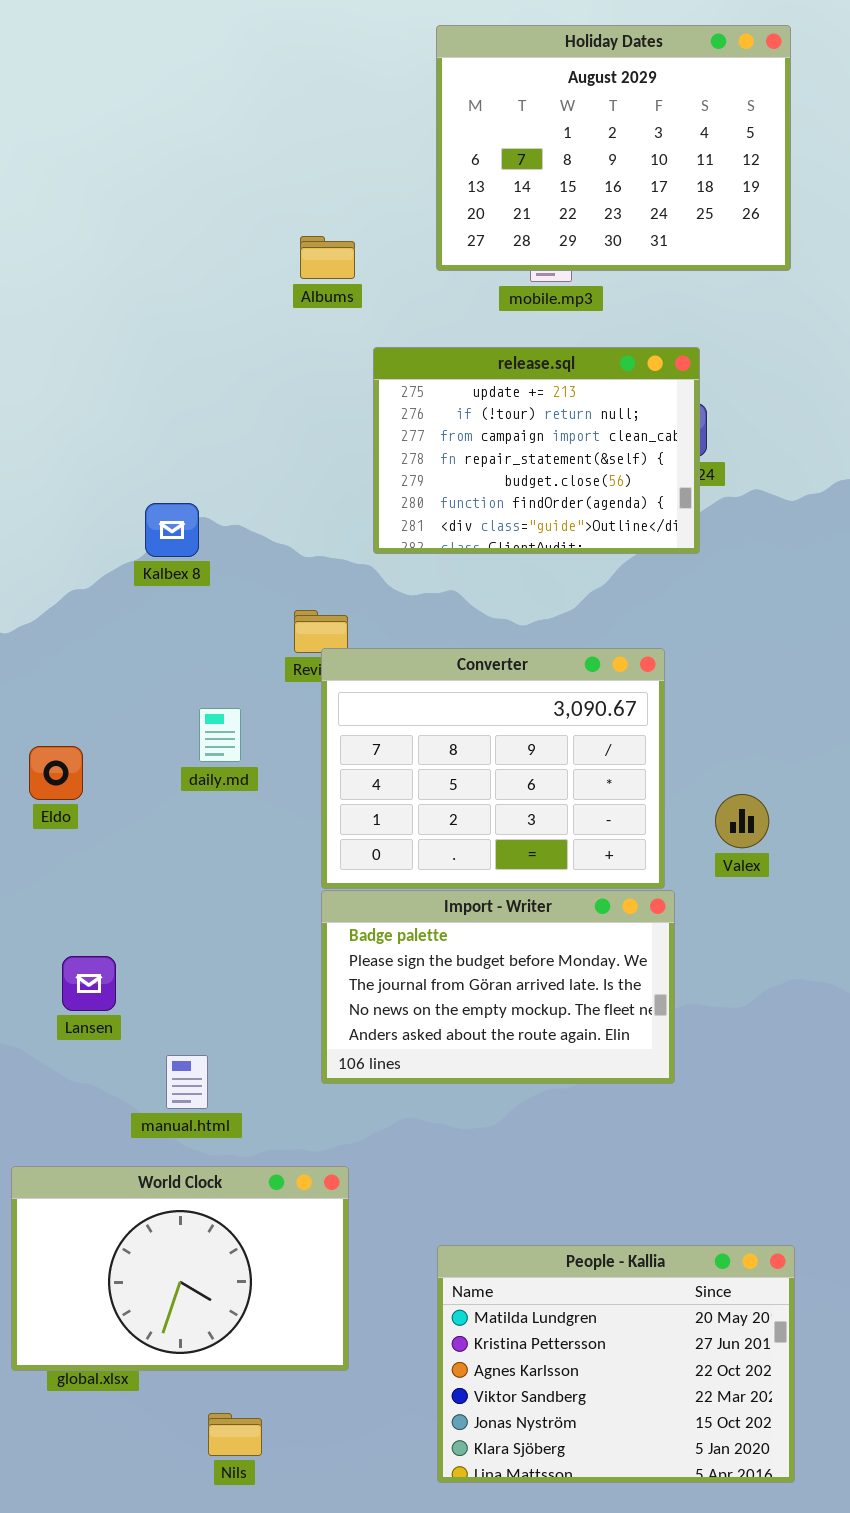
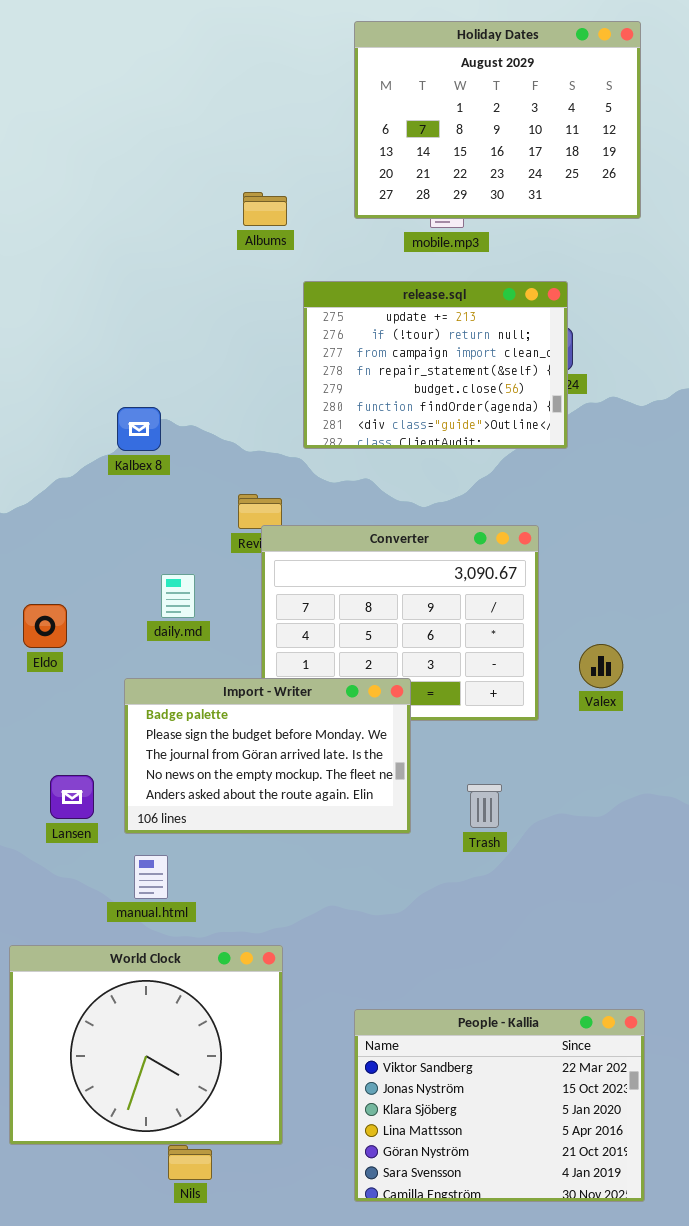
Import - Writer: [321,890,675,1084] -> [124,678,411,834], moved
World Clock: [11,1166,349,1371] -> [9,945,283,1145], resized
People - Kallia: [437,1245,795,1483] -> [354,1009,645,1202], scrolled down 3 rows

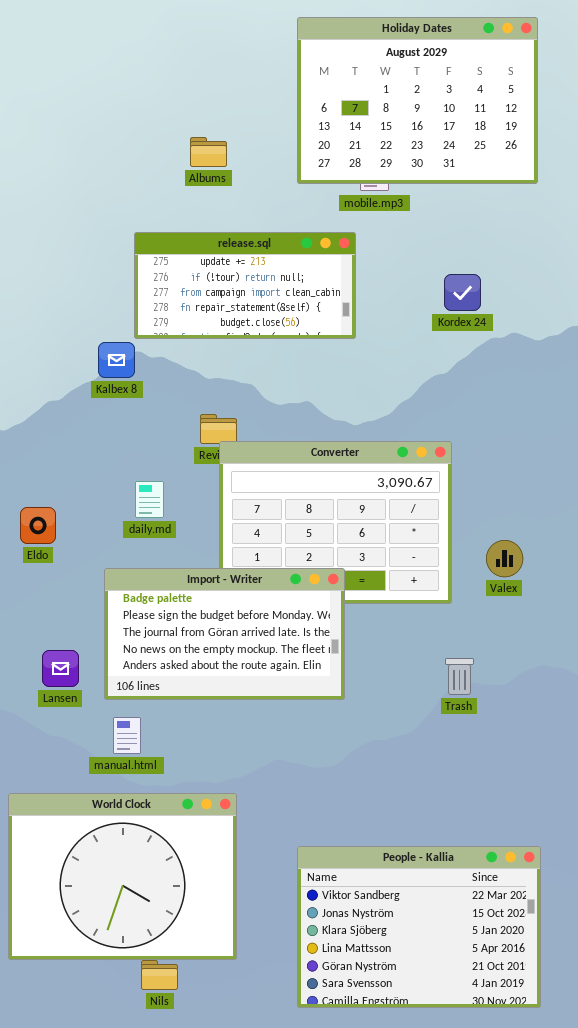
Albums: [243,192,287,226] -> [190,137,227,167], moved
release.sql: [303,281,568,449] -> [134,232,356,339], moved, resized
Trash: [467,784,502,828] -> [445,658,474,695], moved

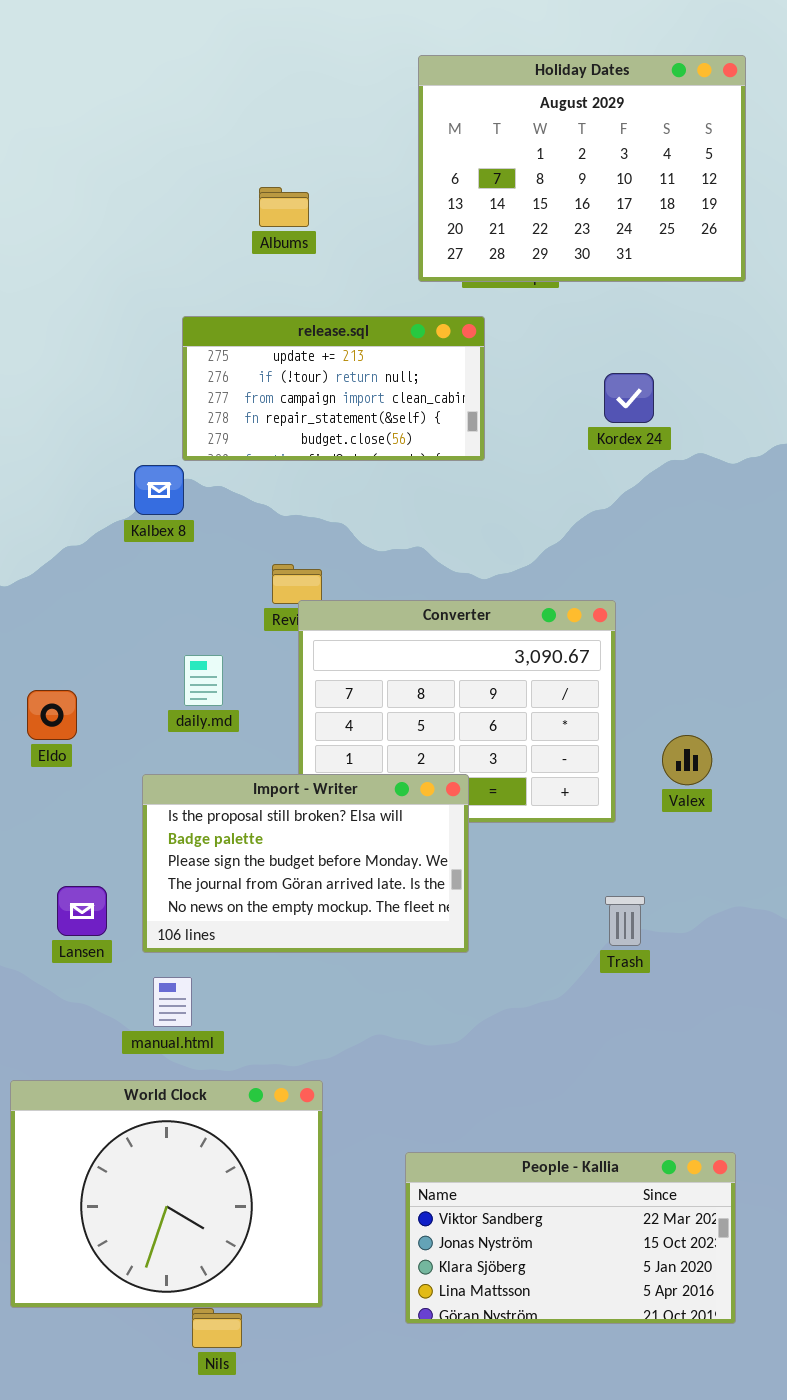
Holiday Dates: [297,17,538,184] -> [418,55,746,282], moved
Import - Writer: [104,568,345,700] -> [142,774,469,953], scrolled up 1 row
People - Kallia: [297,846,541,1008] -> [405,1152,736,1324], resized

